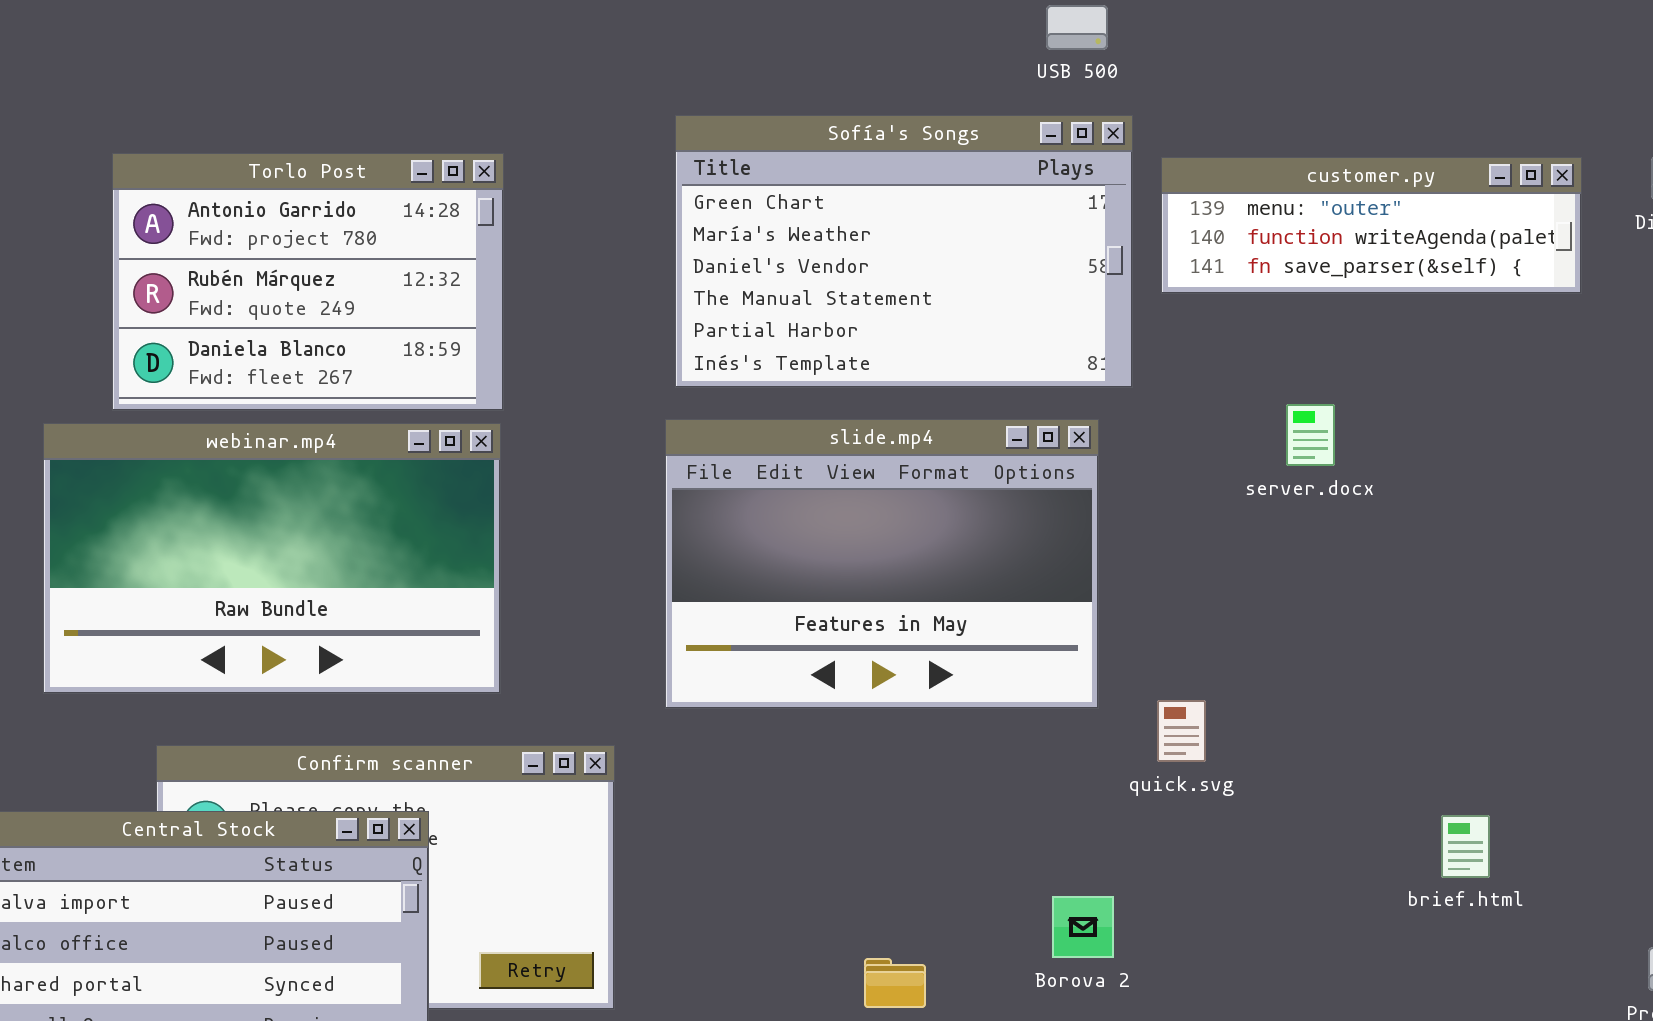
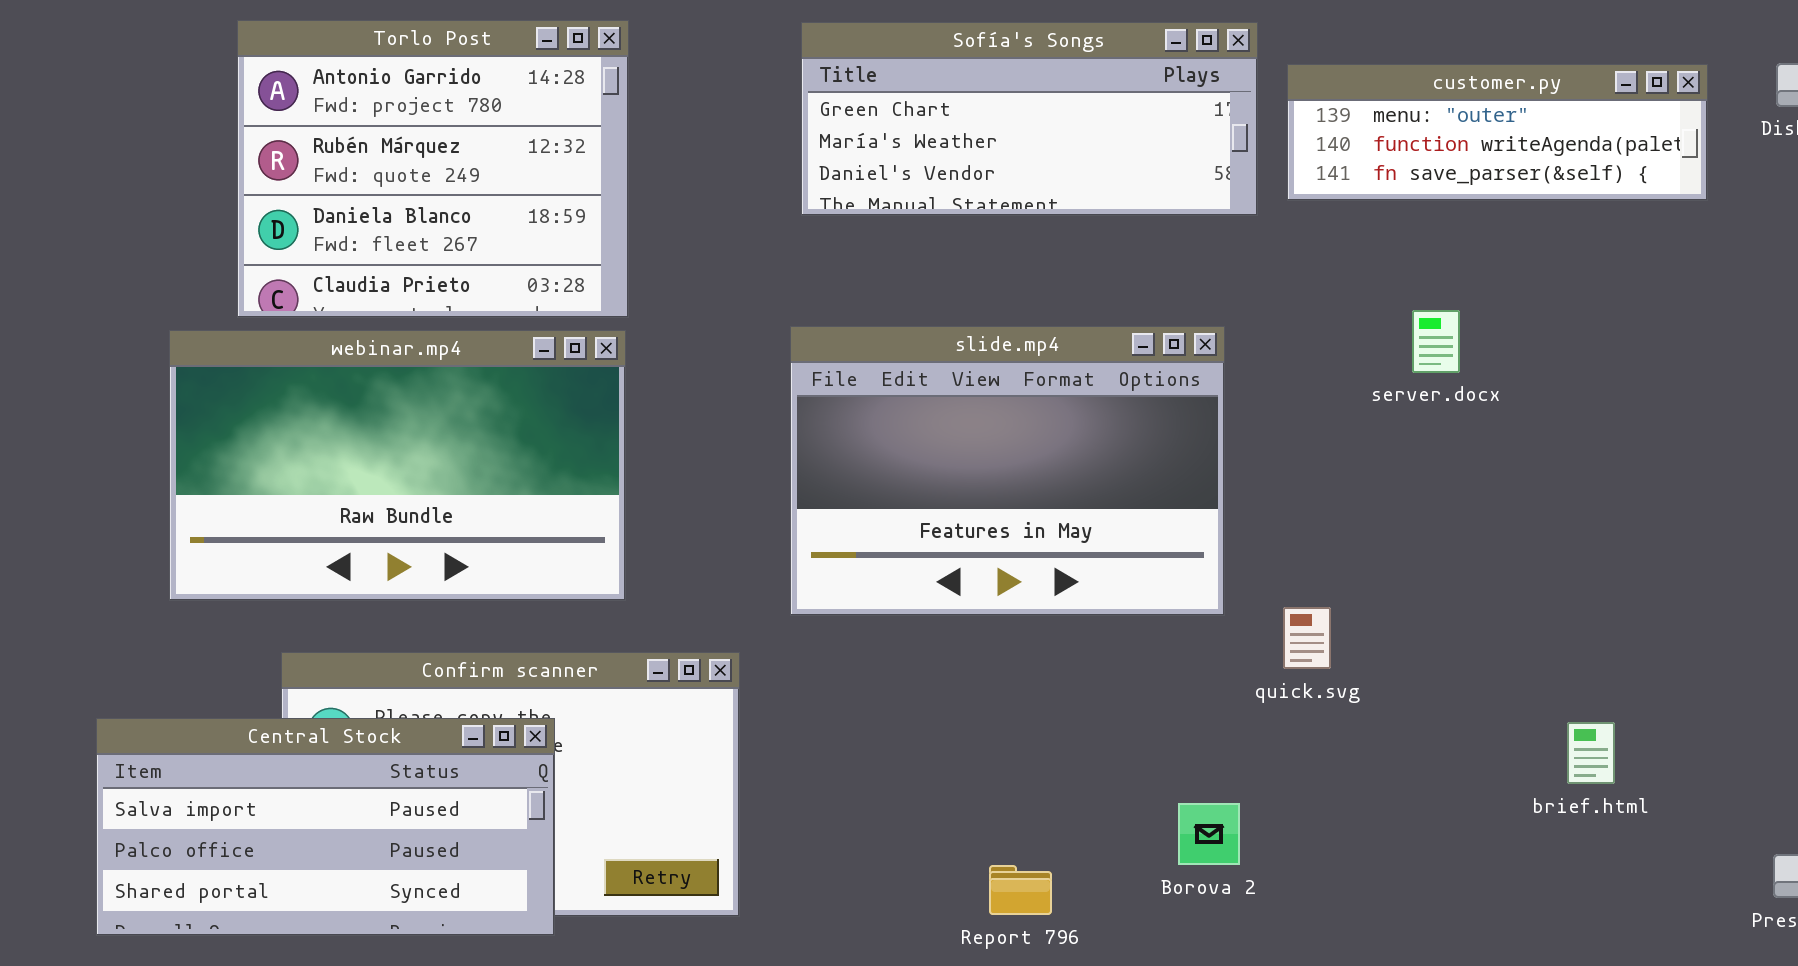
Sofía's Songs: [675,115,1133,388] -> [801,22,1258,216], resized
Torlo Post: [112,153,504,411] -> [237,20,629,318], resized

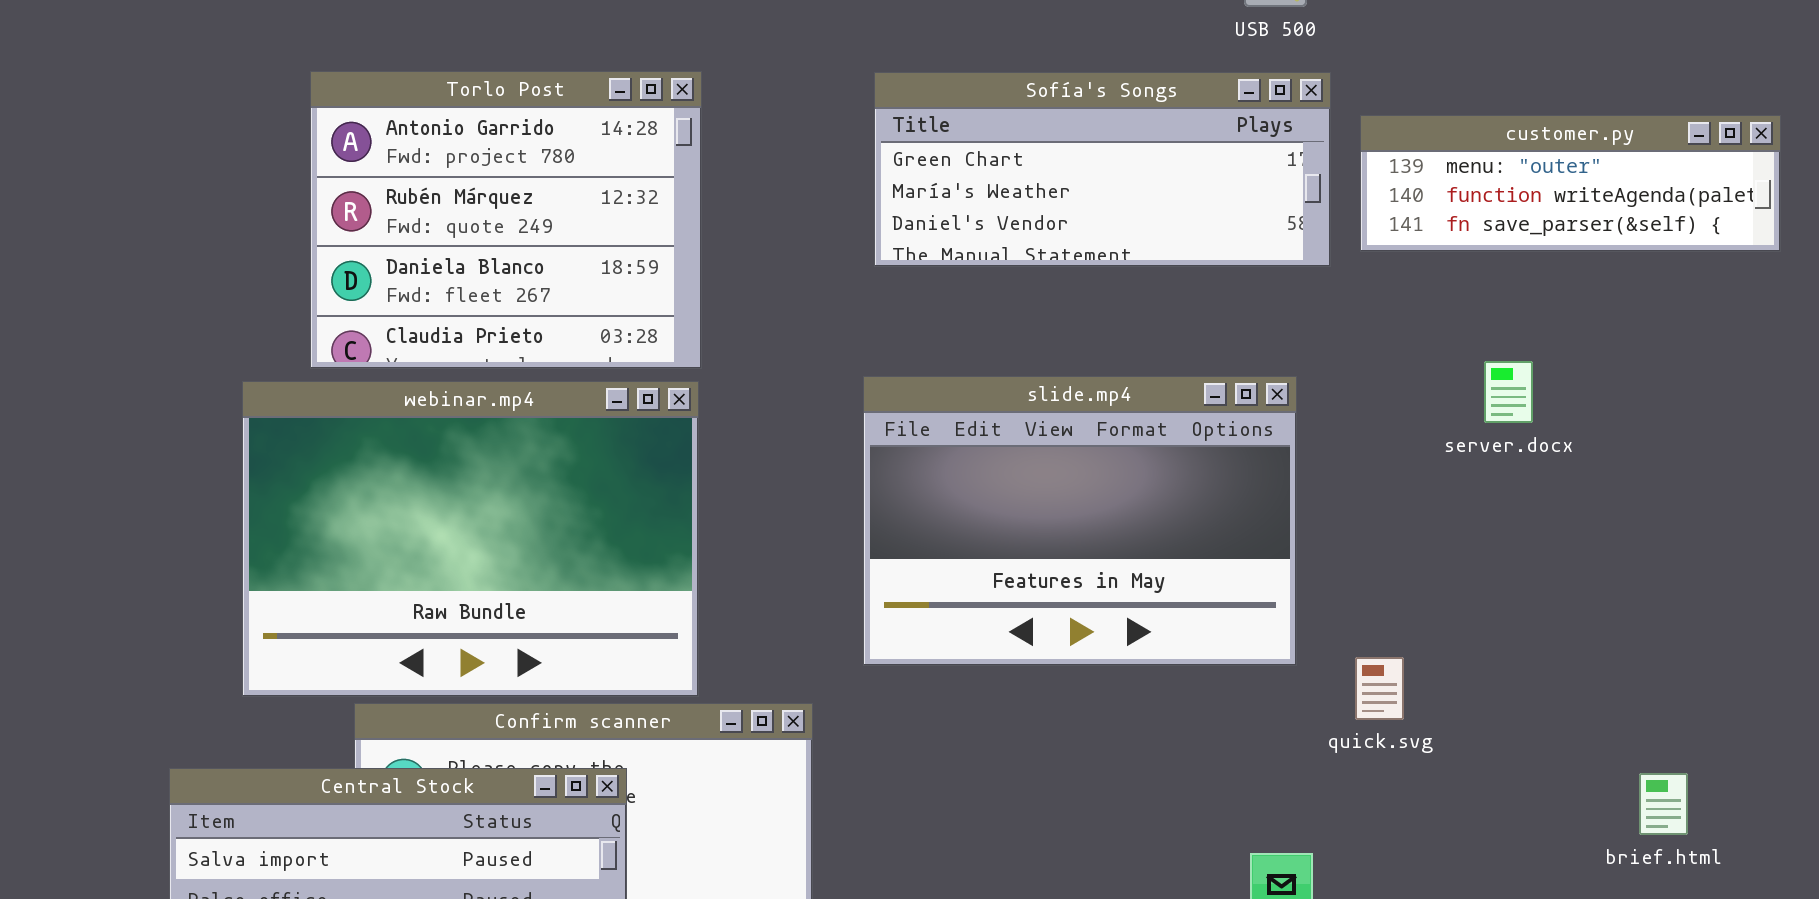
webinar.mp4: [169,330,626,601] -> [242,381,699,697], resized

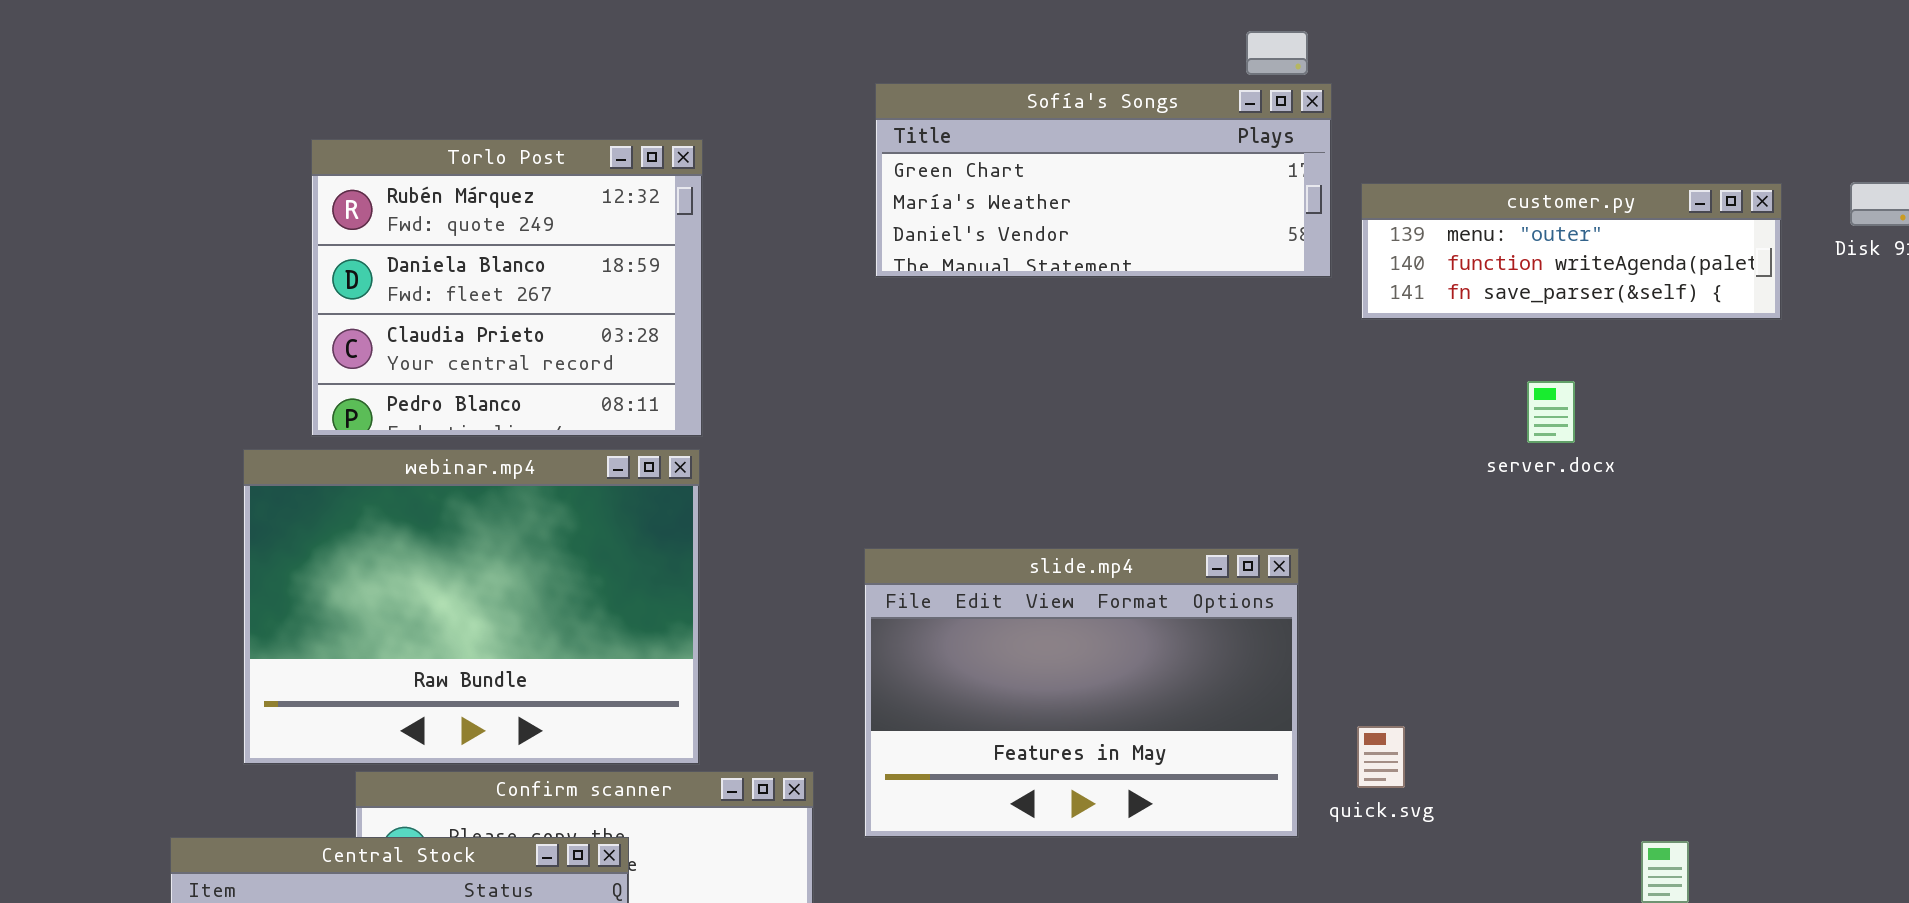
Torlo Post: [310,71,702,369] -> [311,139,703,437], scrolled down 1 row
Sofía's Songs: [874,72,1331,267] -> [875,83,1332,278], moved
server.docx: [1484,361,1533,423] -> [1527,381,1575,443], moved
slide.mp4: [863,376,1297,666] -> [864,548,1299,838], moved

